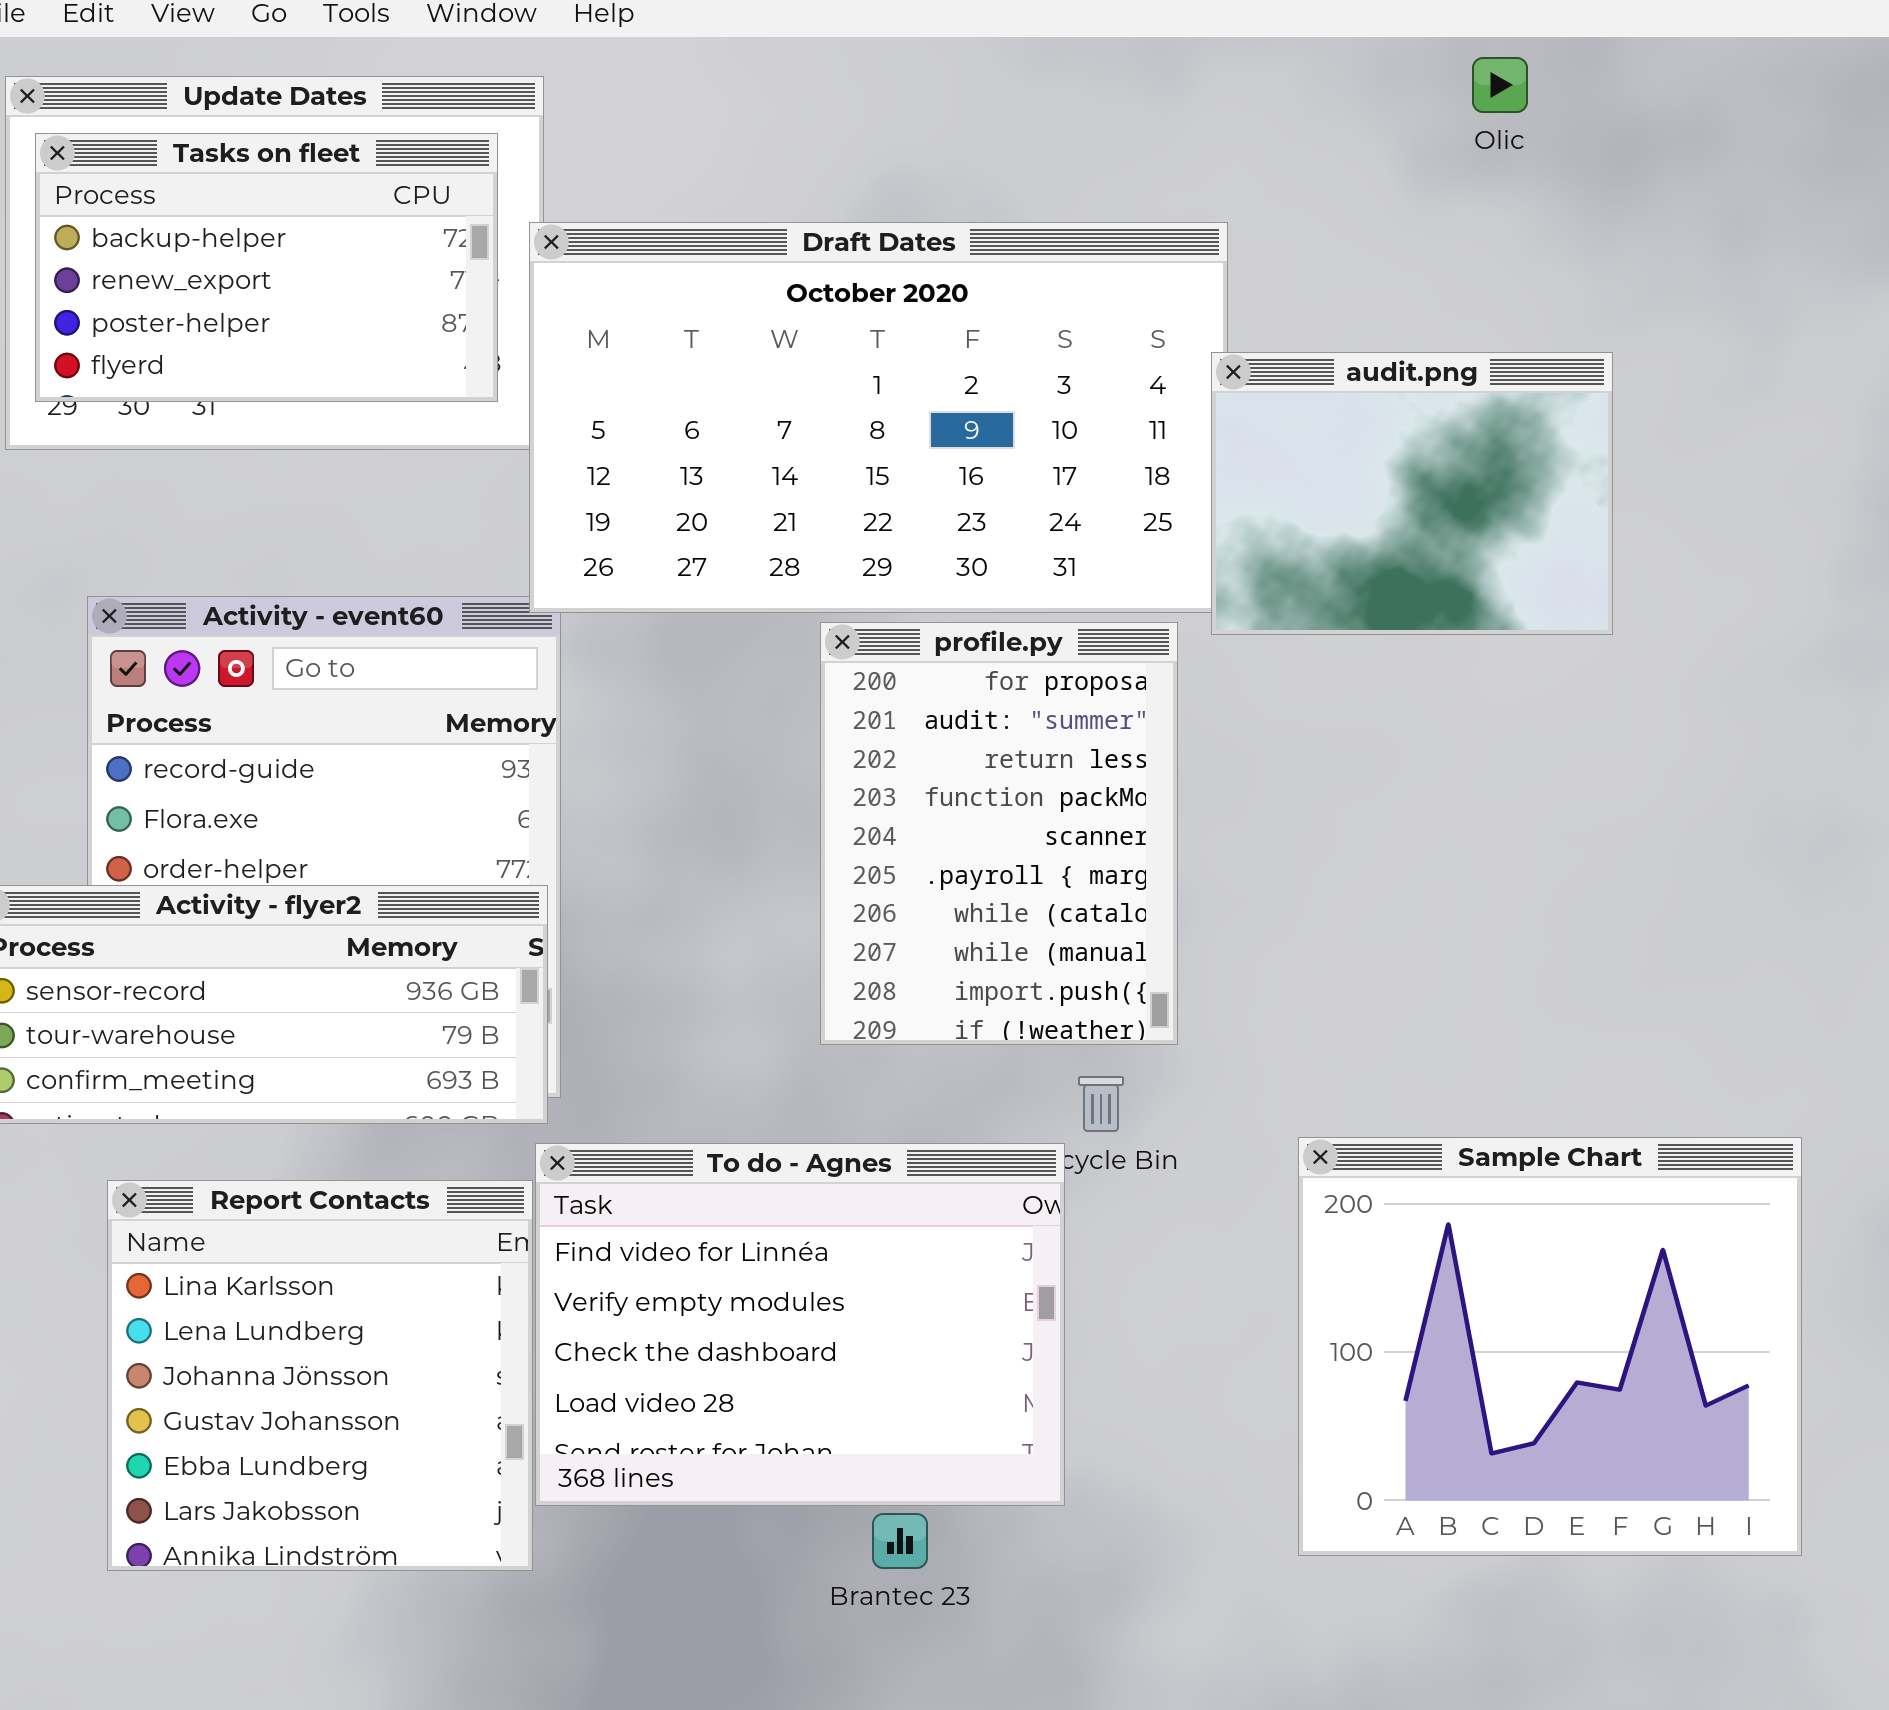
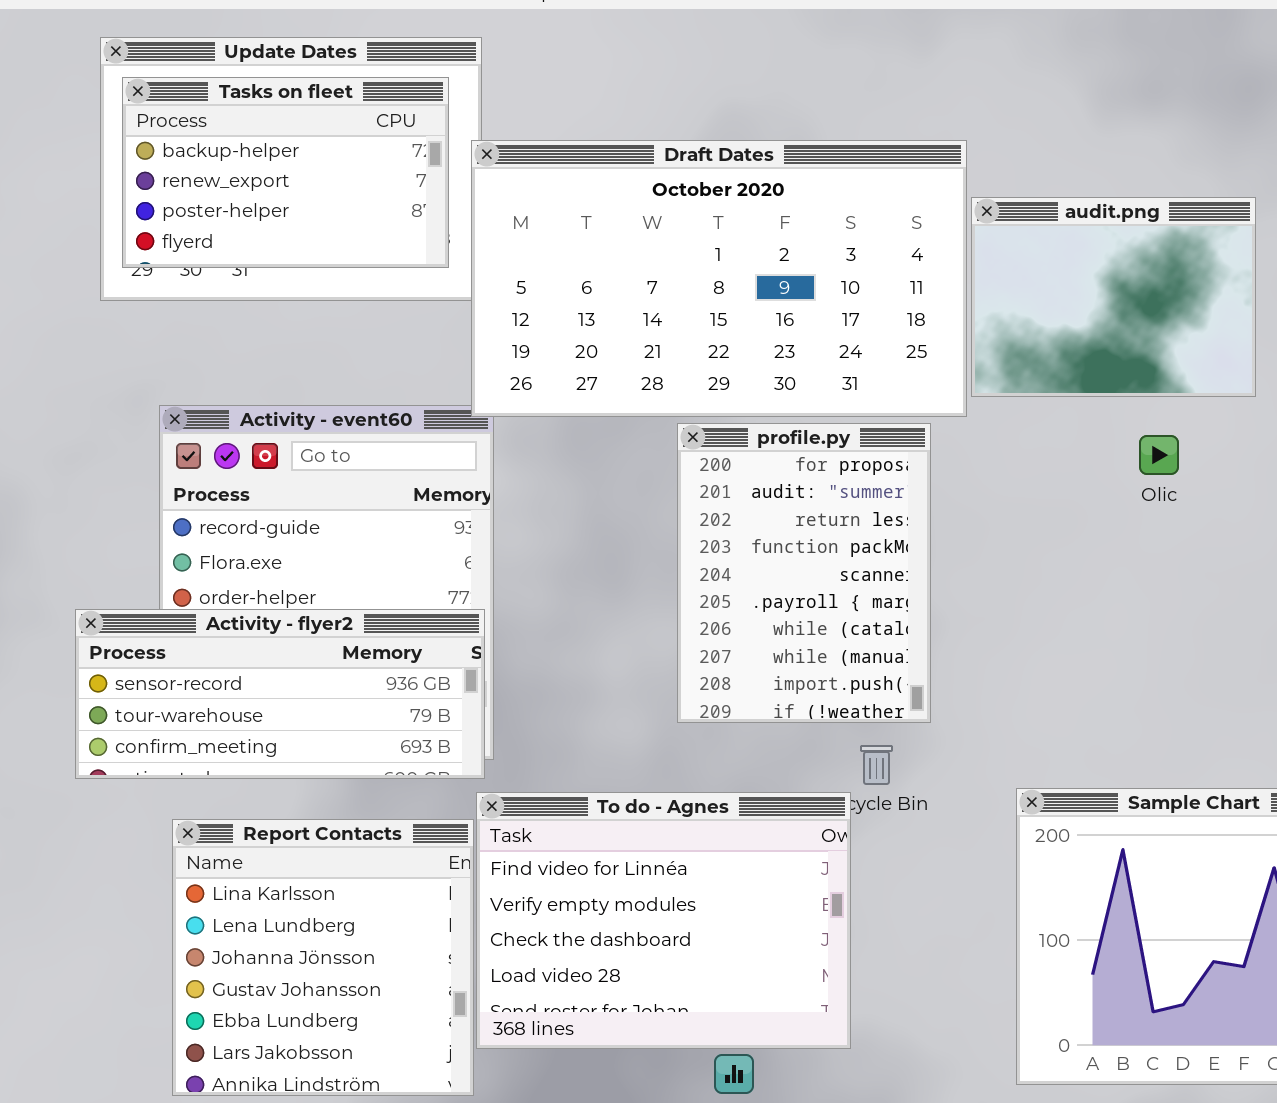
Olic: [1472,57,1528,113] -> [1139,435,1179,475], moved
audit.png: [1211,352,1613,635] -> [971,197,1256,397], moved

